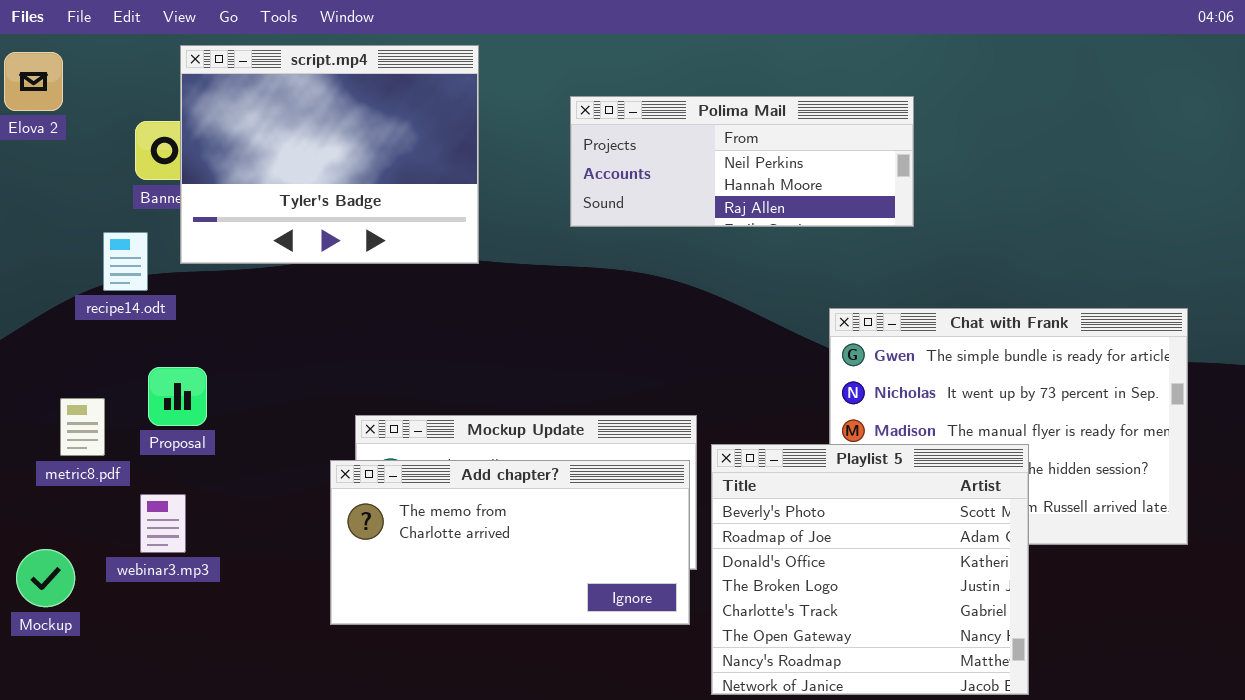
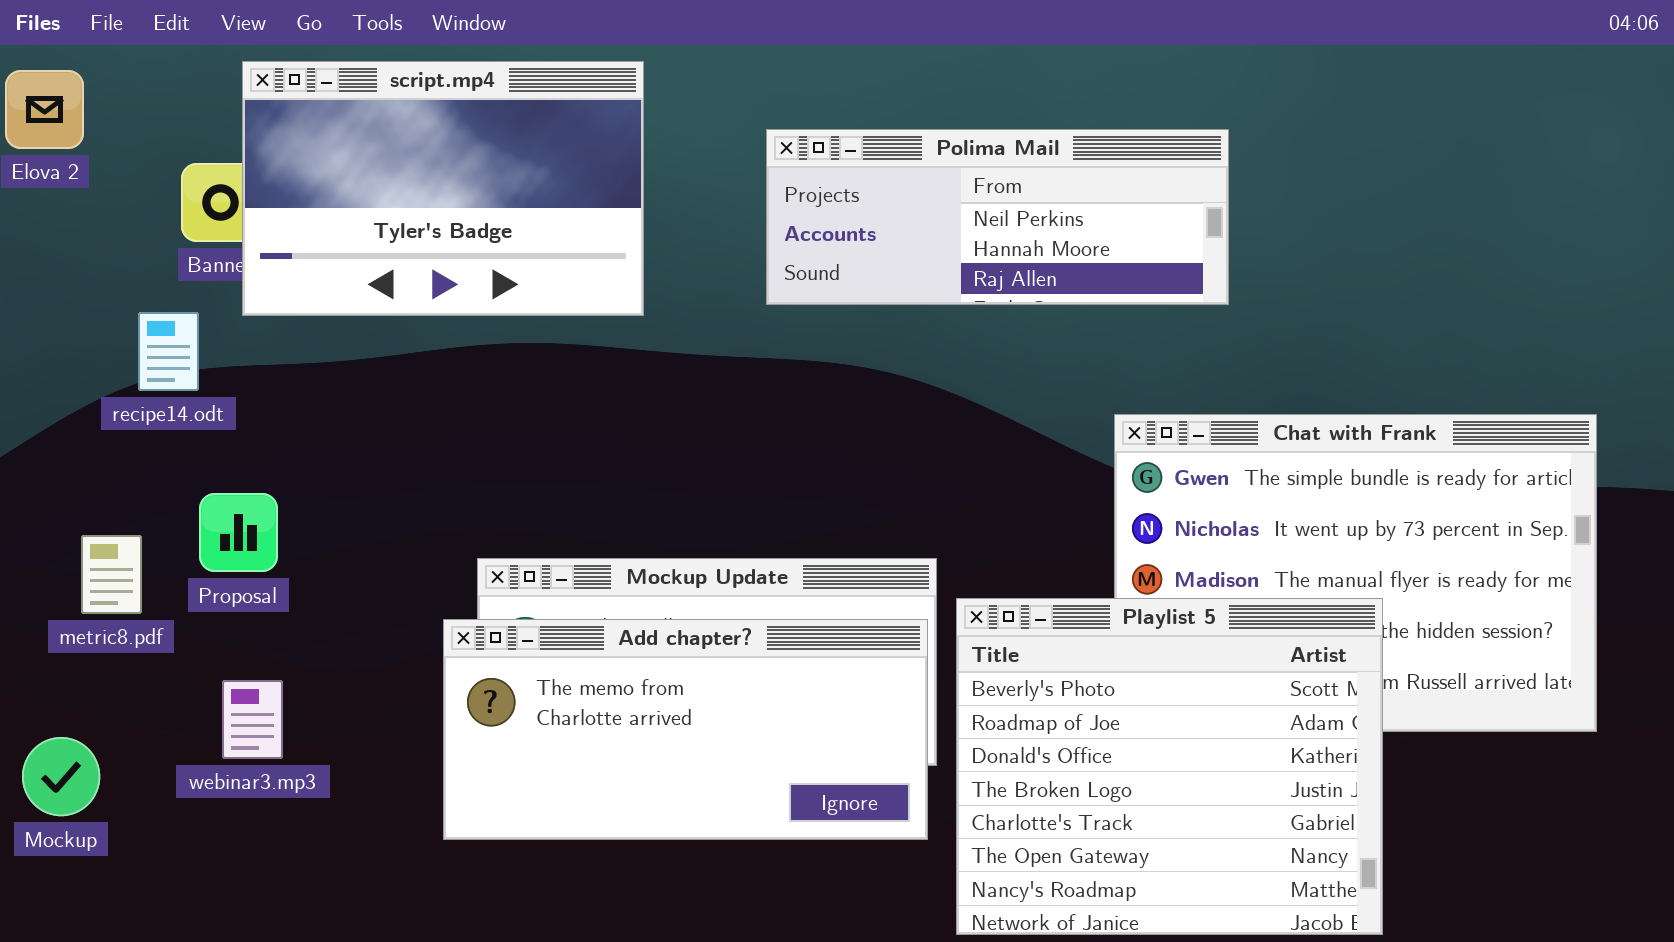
script.mp4: [180,45,479,264] -> [242,61,644,316], resized
webinar3.mp3: [140,494,186,553] -> [222,680,283,759], moved

